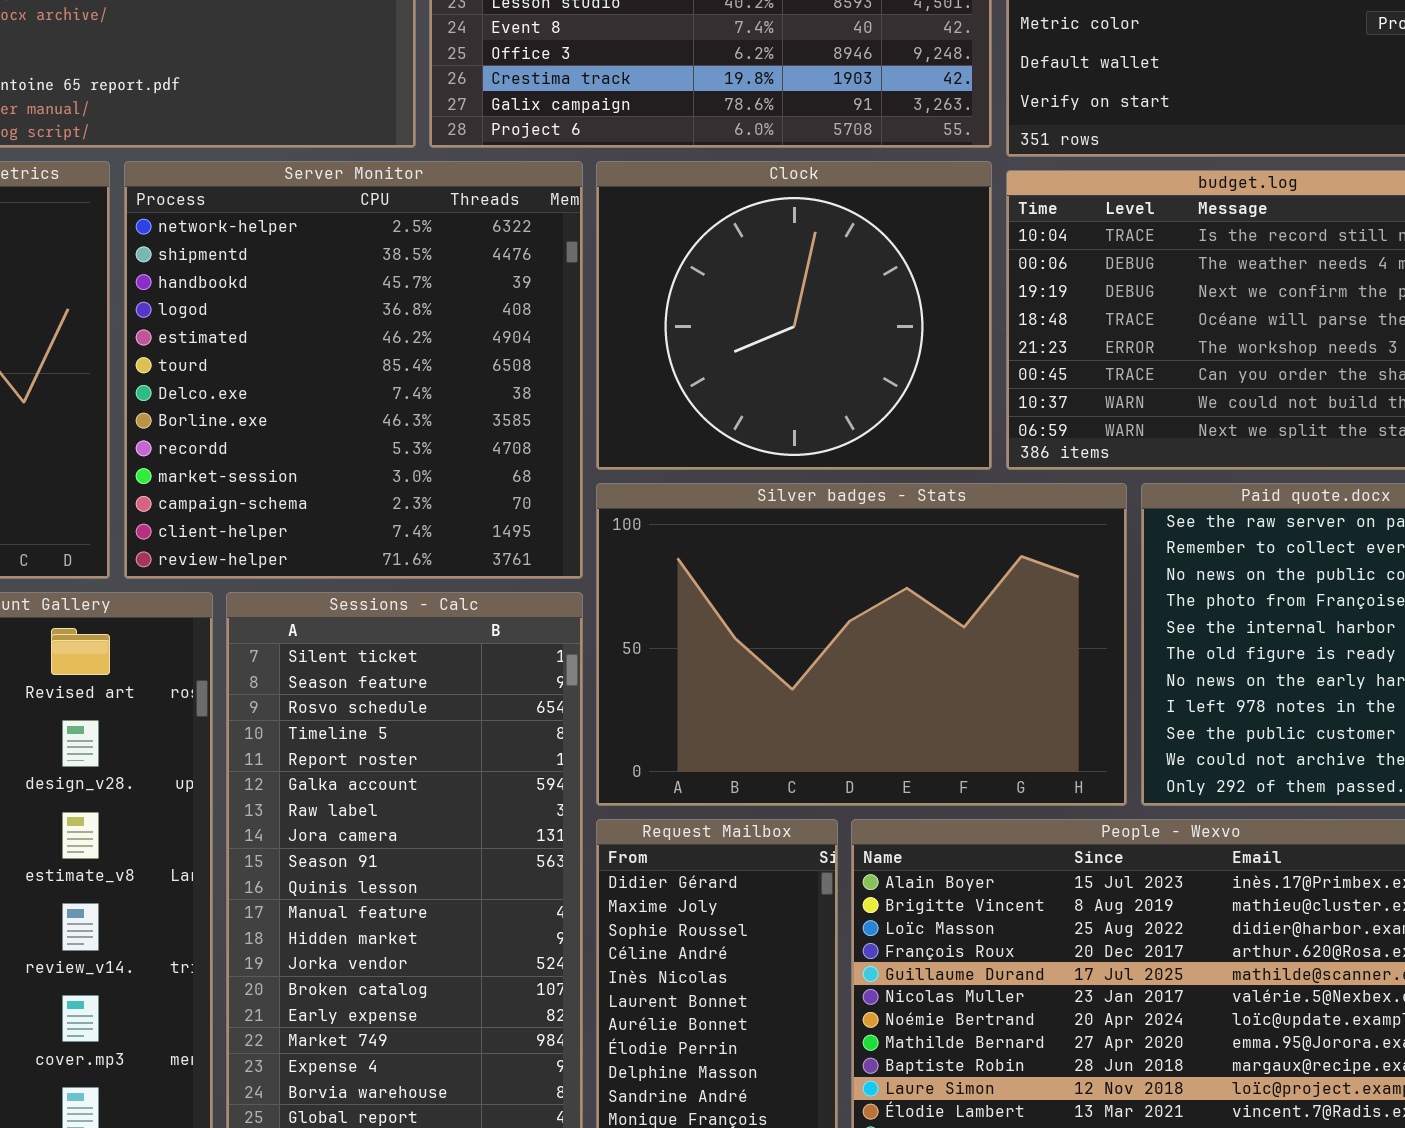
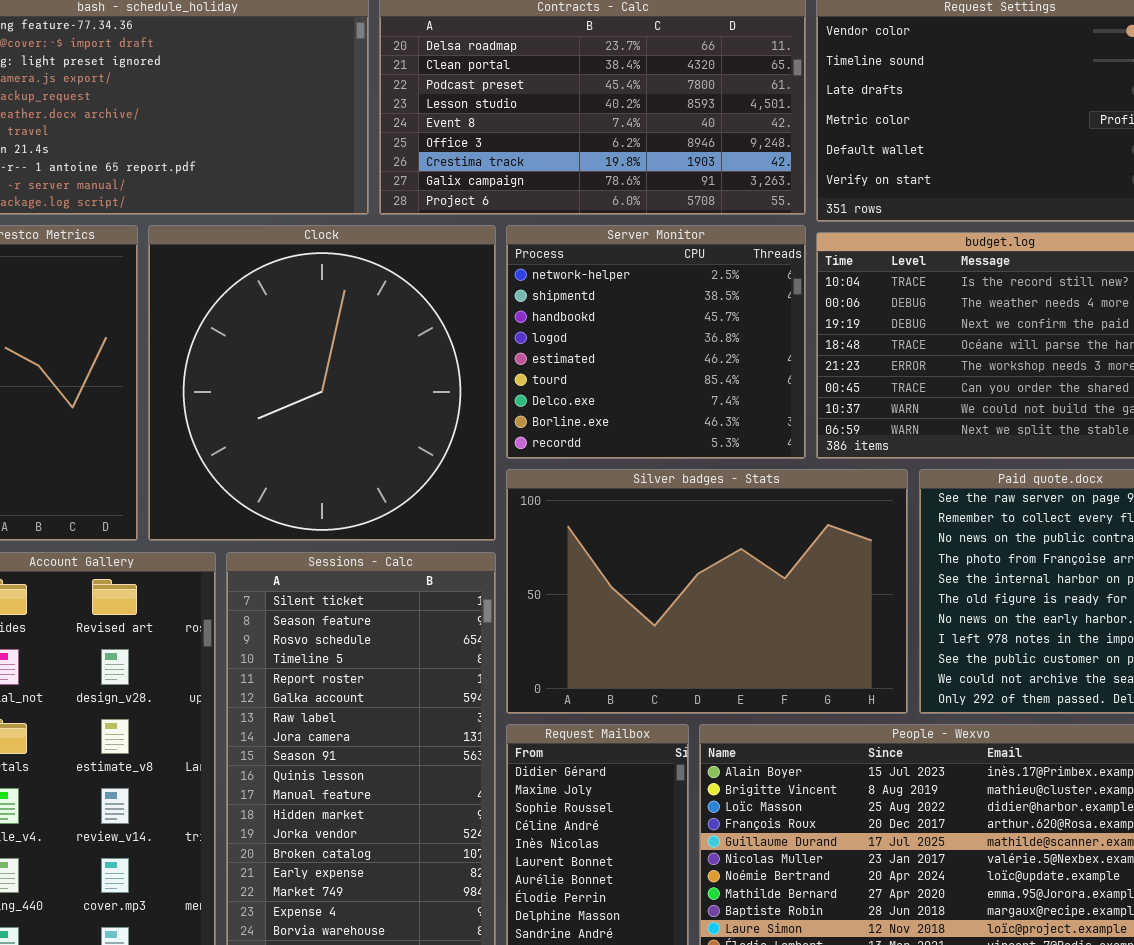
Server Monitor: [124,161,583,579] -> [506,225,806,459], moved, resized
Clock: [596,161,992,470] -> [148,225,496,541], moved, resized

